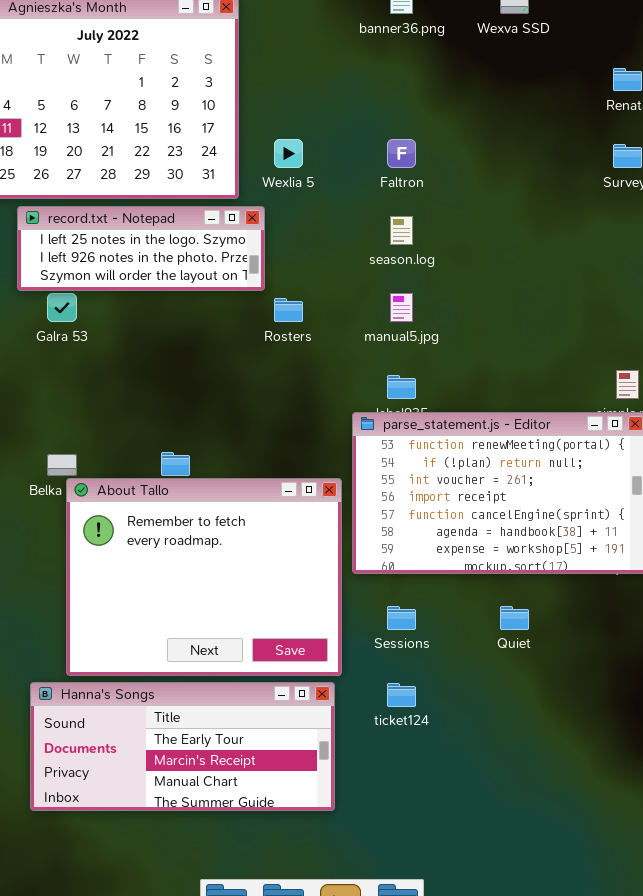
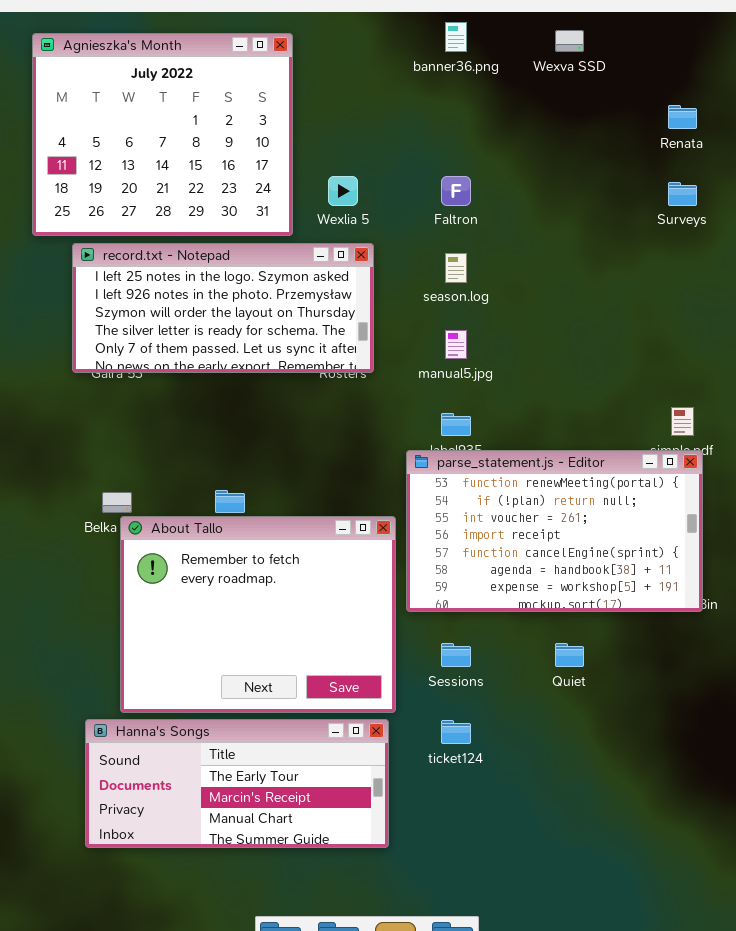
record.txt - Notepad: [17,206,265,291] -> [72,243,374,373], resized

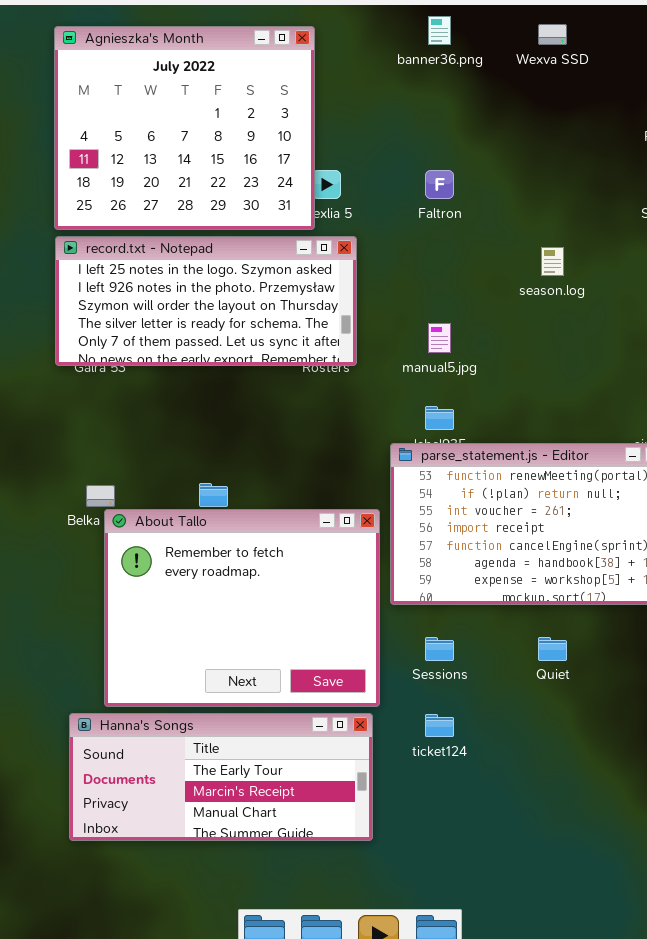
Agnieszka's Month: [32,33,293,236] -> [54,26,315,230], moved
season.log: [445,253,467,283] -> [541,247,564,276], moved

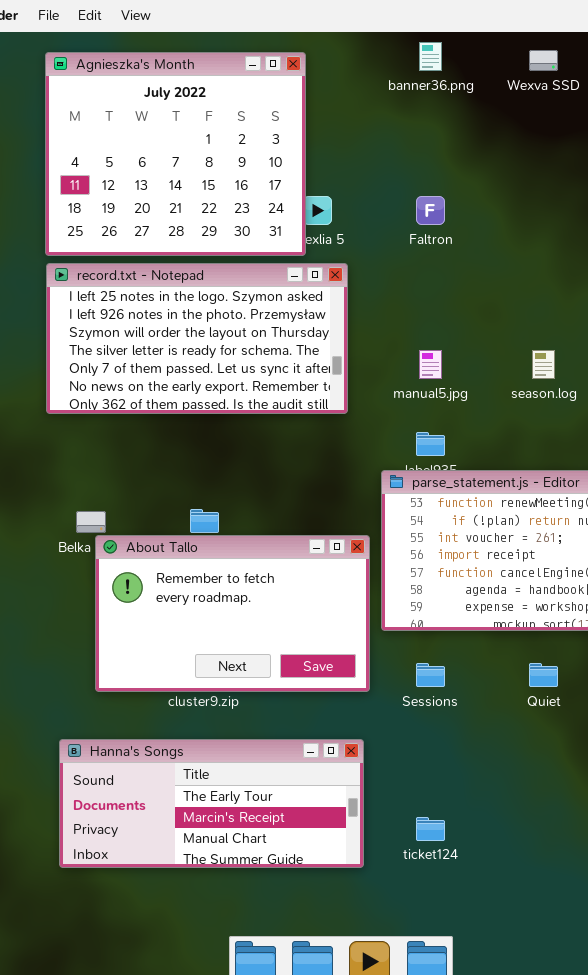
record.txt - Notepad: [55,236,357,366] -> [46,263,348,414], resized
season.log: [541,247,564,276] -> [532,350,555,379], moved
About Tallo: [104,509,380,707] -> [95,535,370,692], resized
ticket124: [425,714,454,737] -> [416,817,445,841], moved

